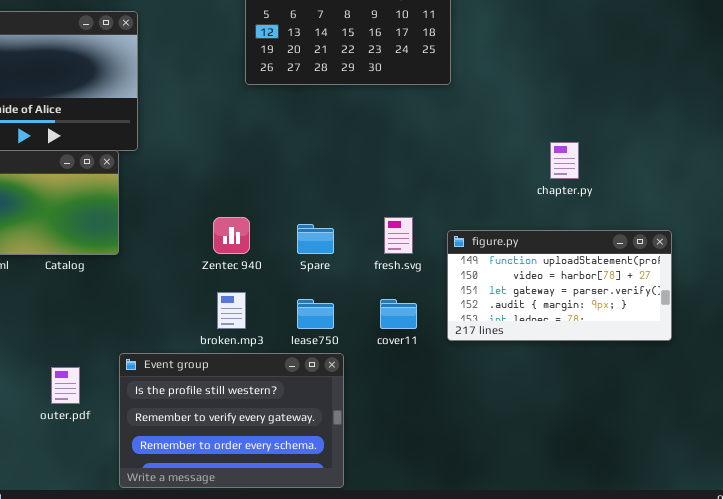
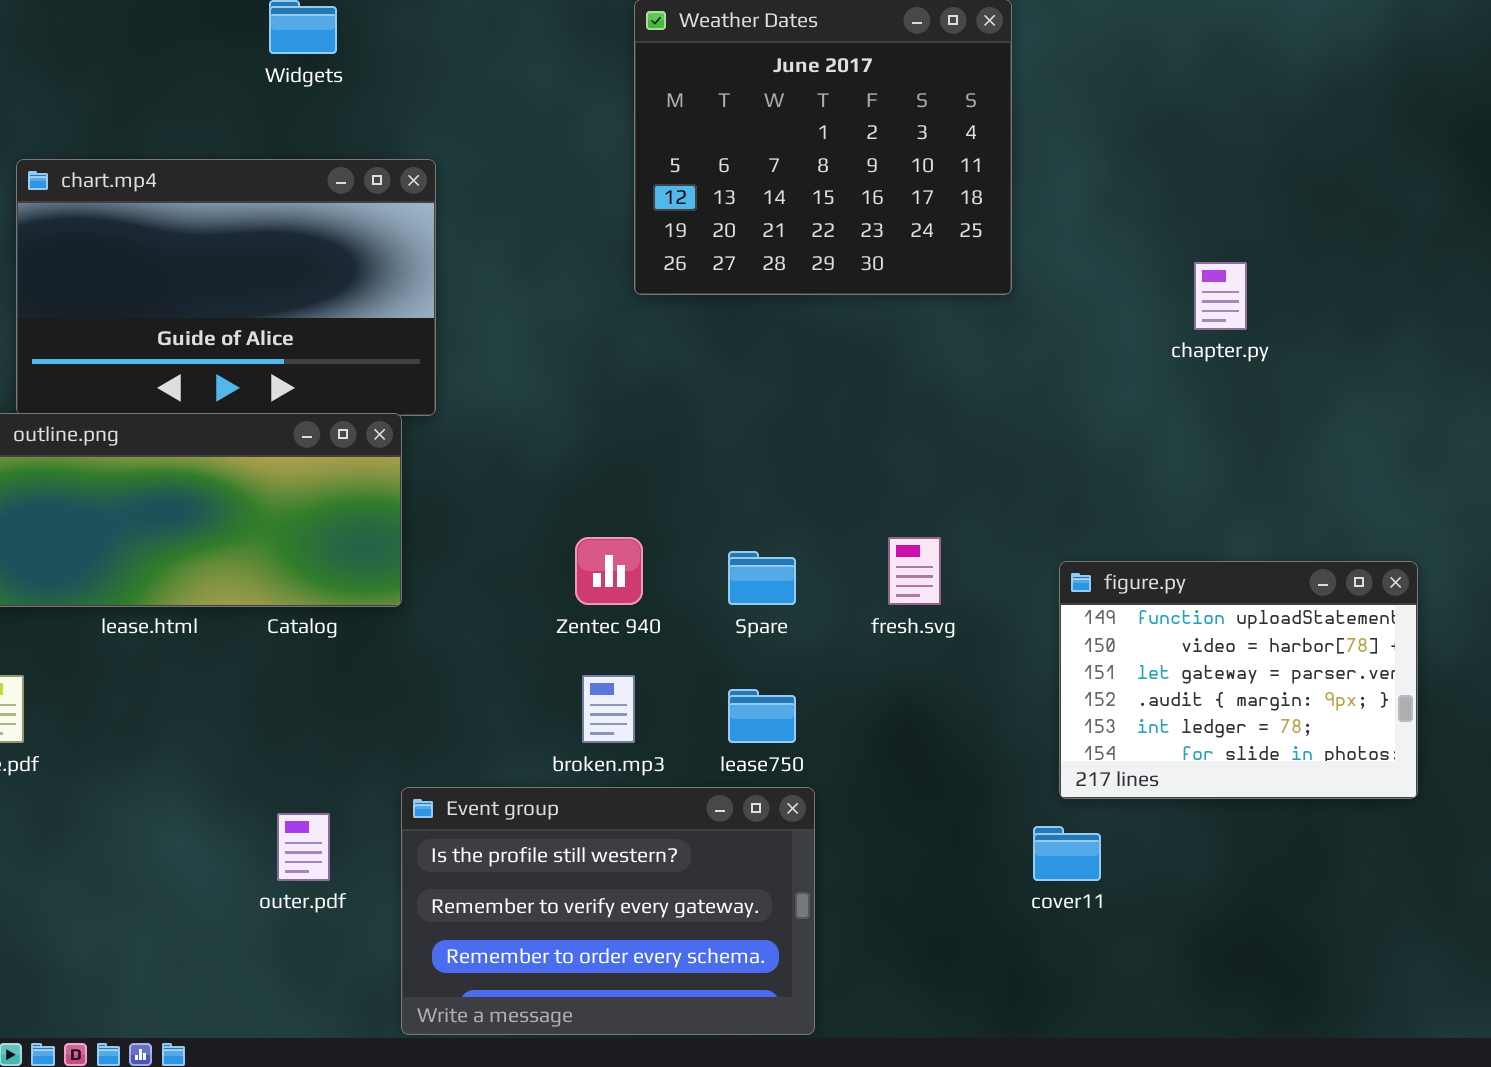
chapter.py: [550,142,579,179] -> [1194,262,1247,330], moved
figure.py: [447,230,672,341] -> [1059,561,1418,799], resized
cover11: [380,299,417,329] -> [1033,826,1101,881], moved

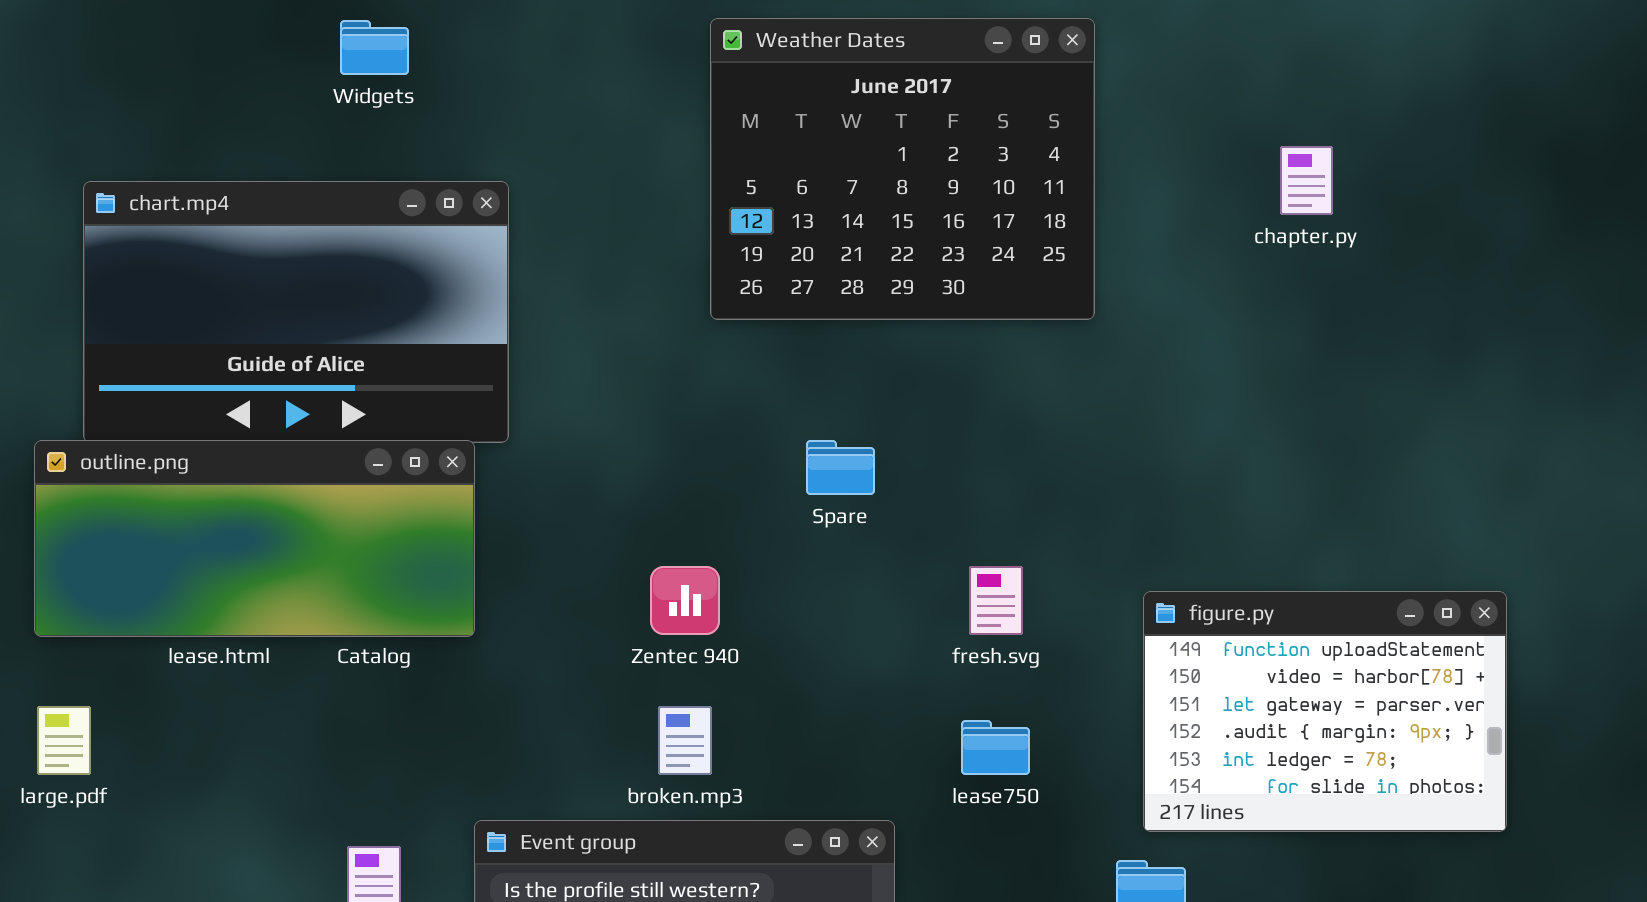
chapter.py: [1194,262,1247,330] -> [1280,146,1333,215], moved
Spare: [728,551,796,605] -> [806,440,875,495], moved
lease750: [728,689,796,743] -> [961,720,1030,775], moved

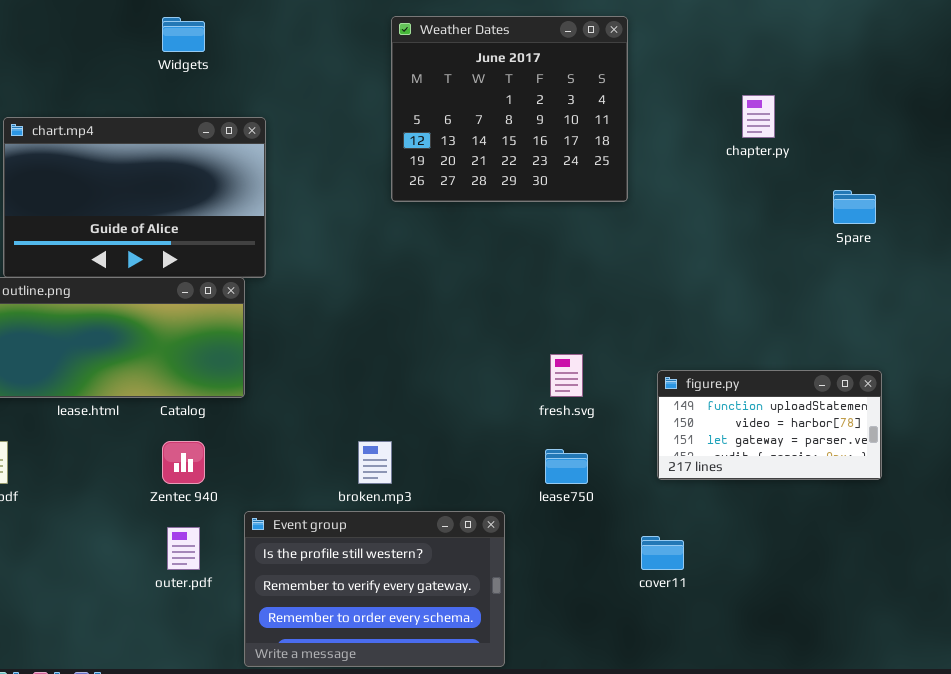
Spare: [806,440,875,495] -> [833,190,876,224], moved
Zentec 940: [650,566,720,635] -> [162,441,205,484], moved
figure.py: [1143,591,1507,832] -> [657,370,882,480], resized

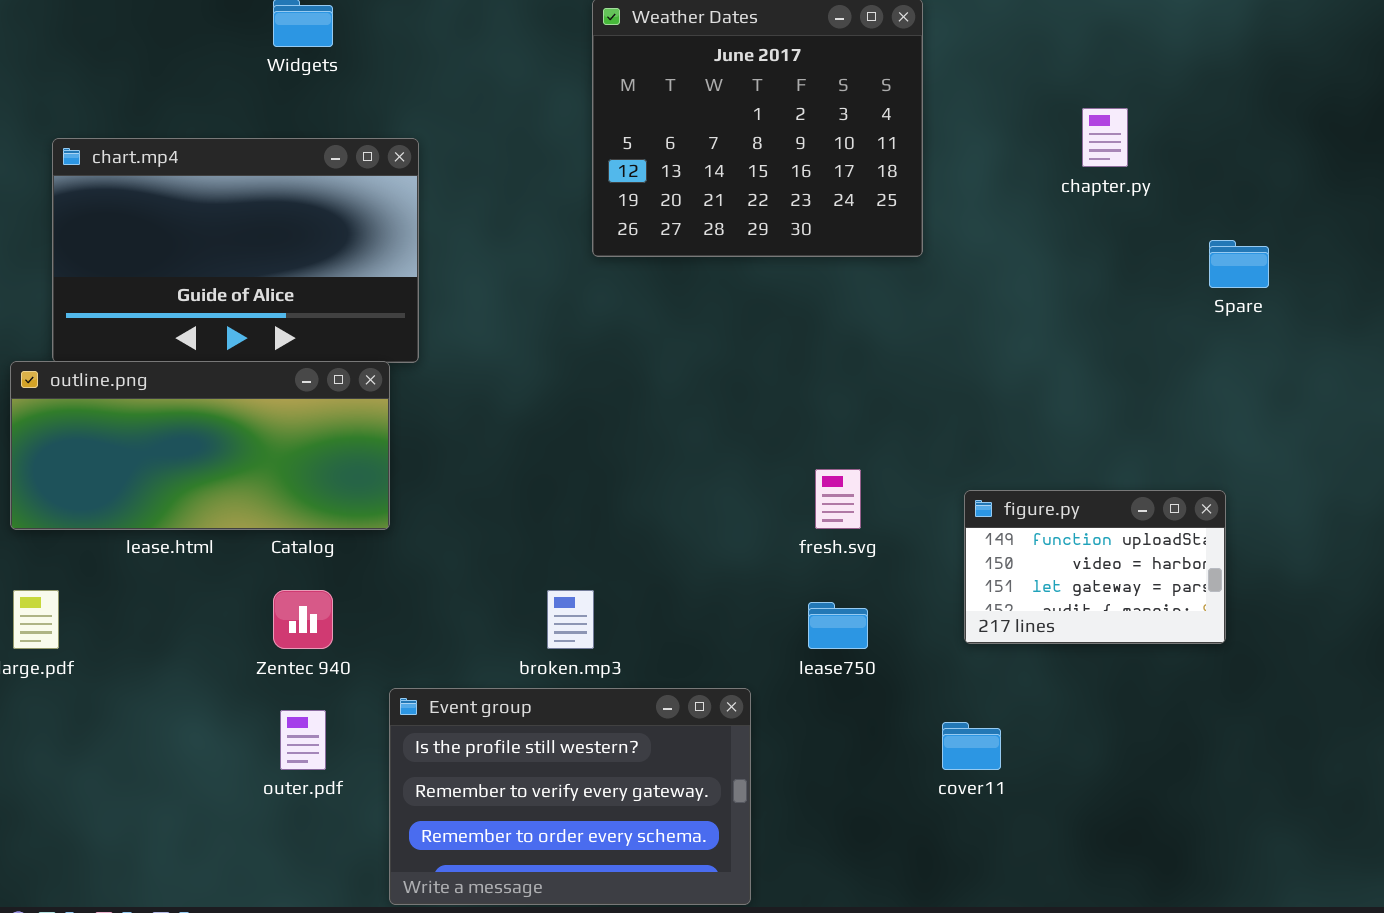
figure.py: [657,370,882,480] -> [964,490,1226,644], resized

